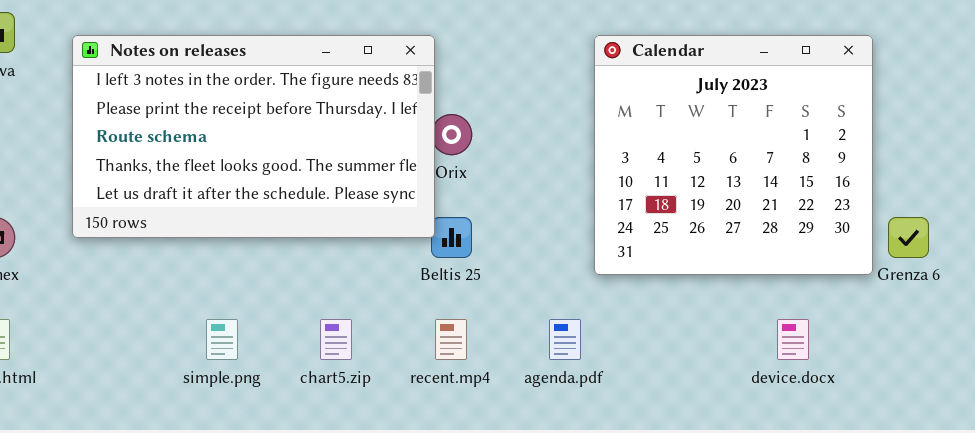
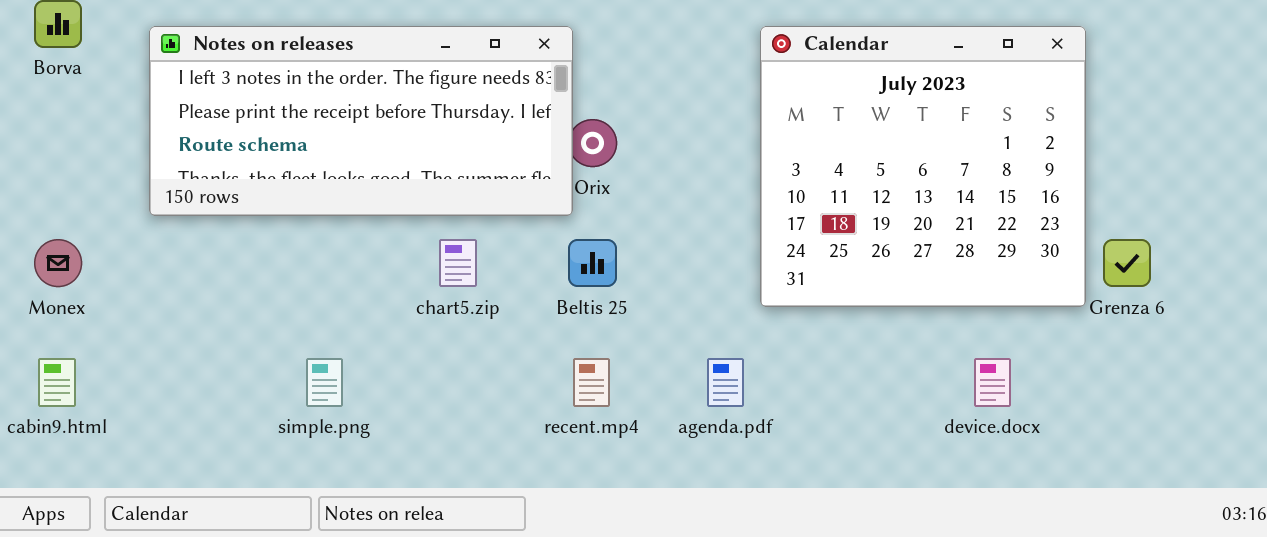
Notes on releases: [72,35,435,238] -> [149,26,573,216], resized
chart5.zip: [320,319,352,360] -> [439,239,477,287], moved

